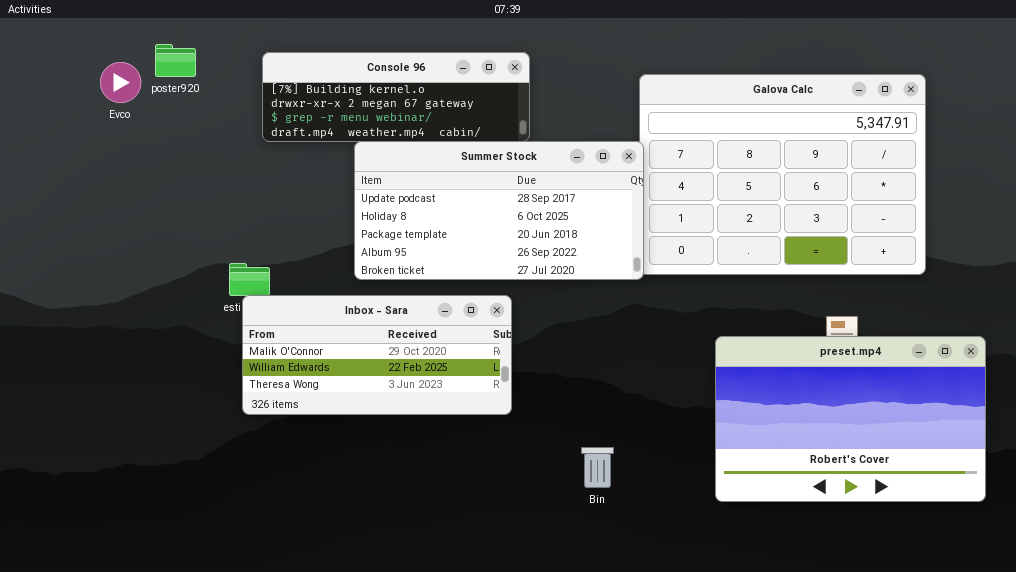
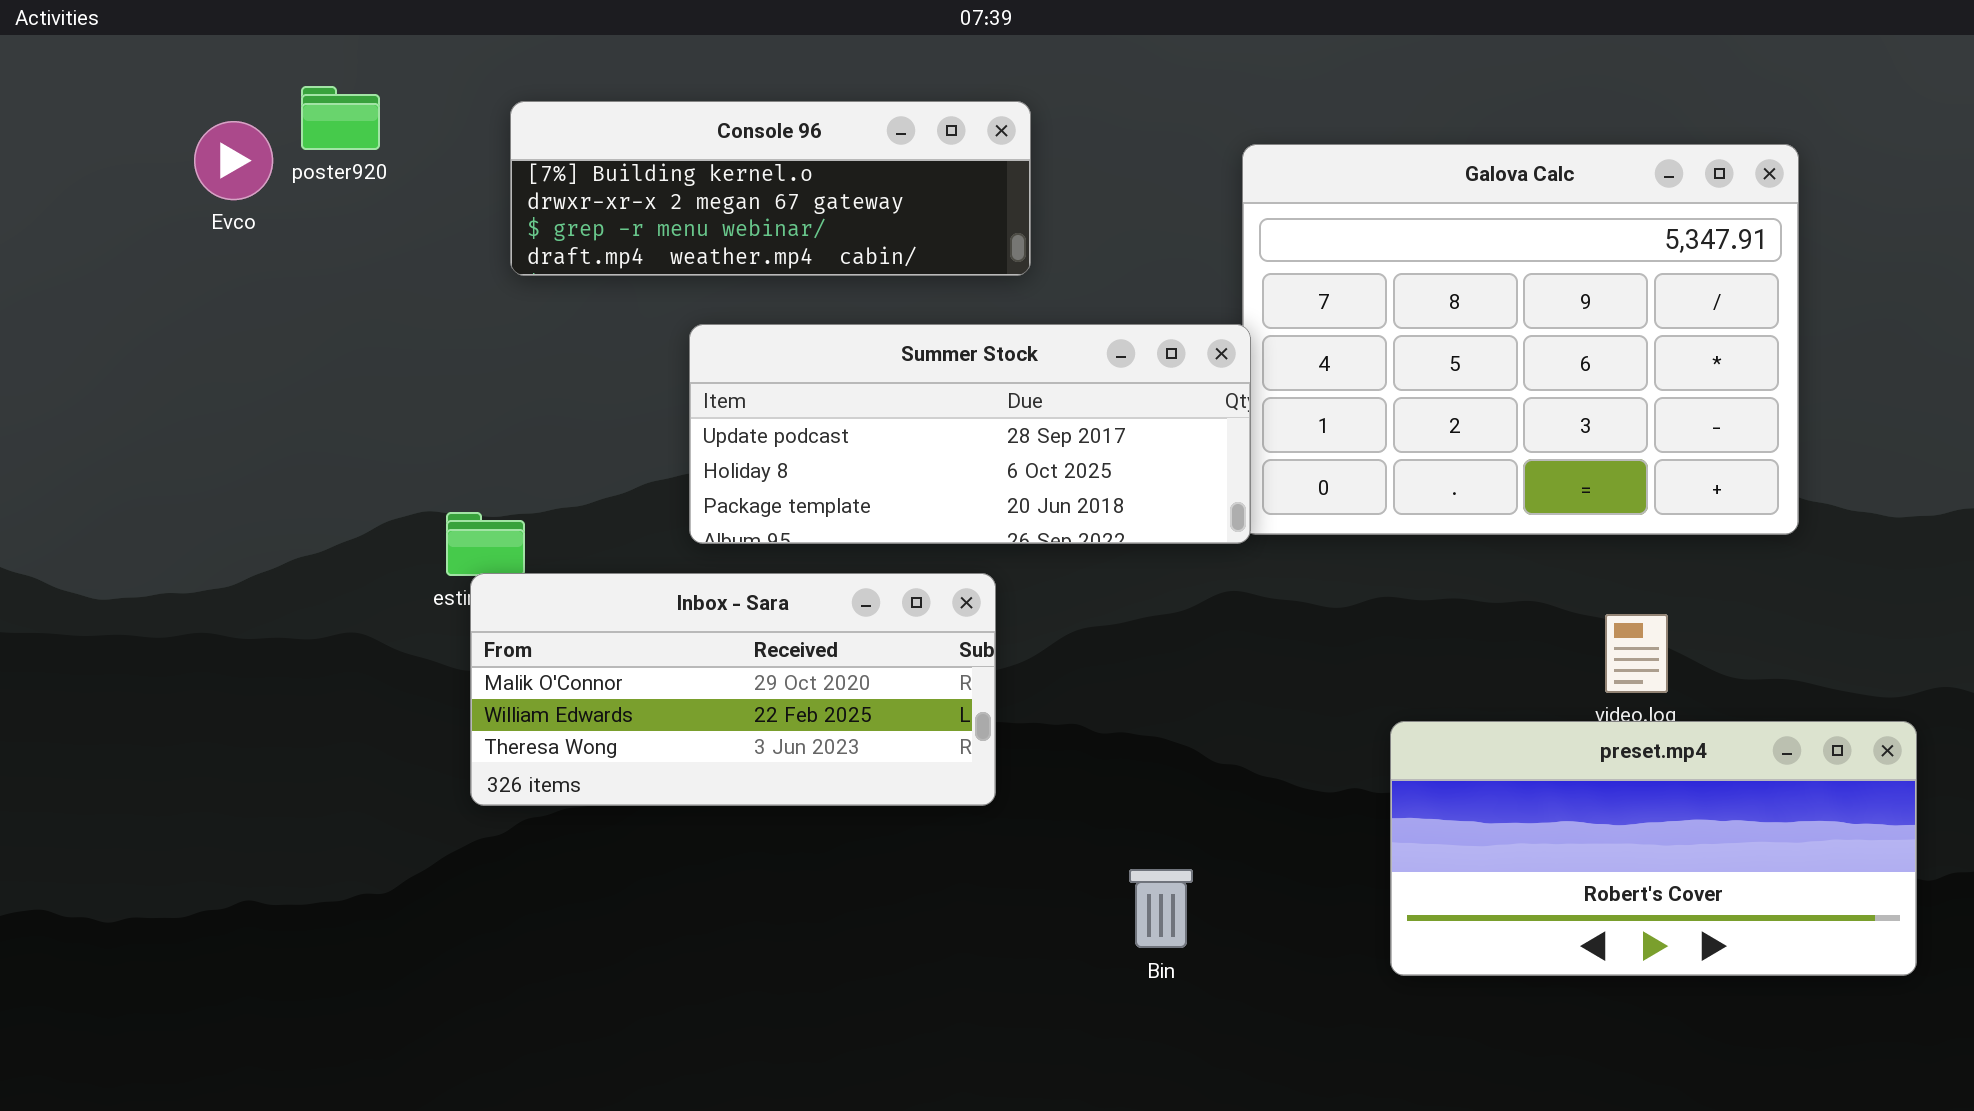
Summer Stock: [354,141,644,280] -> [689,324,1251,544], resized
preset.mp4: [715,336,986,502] -> [1390,721,1917,976], resized

